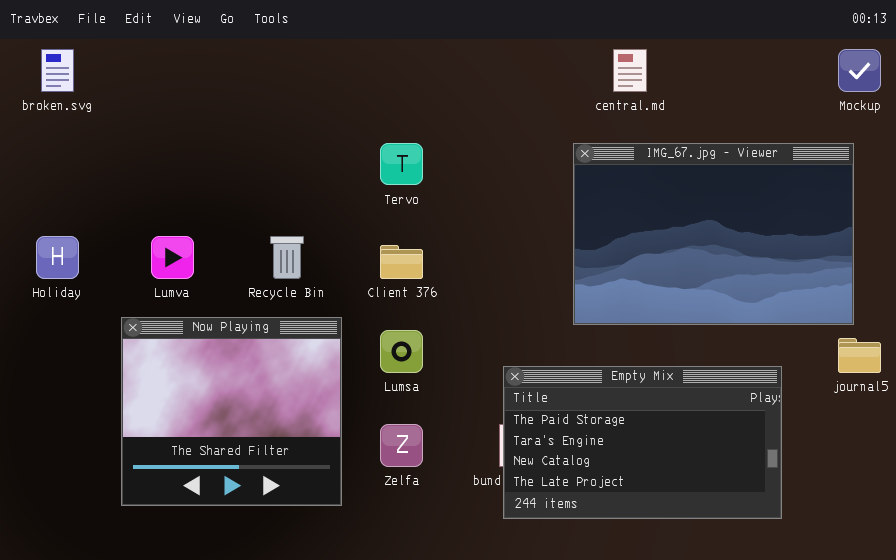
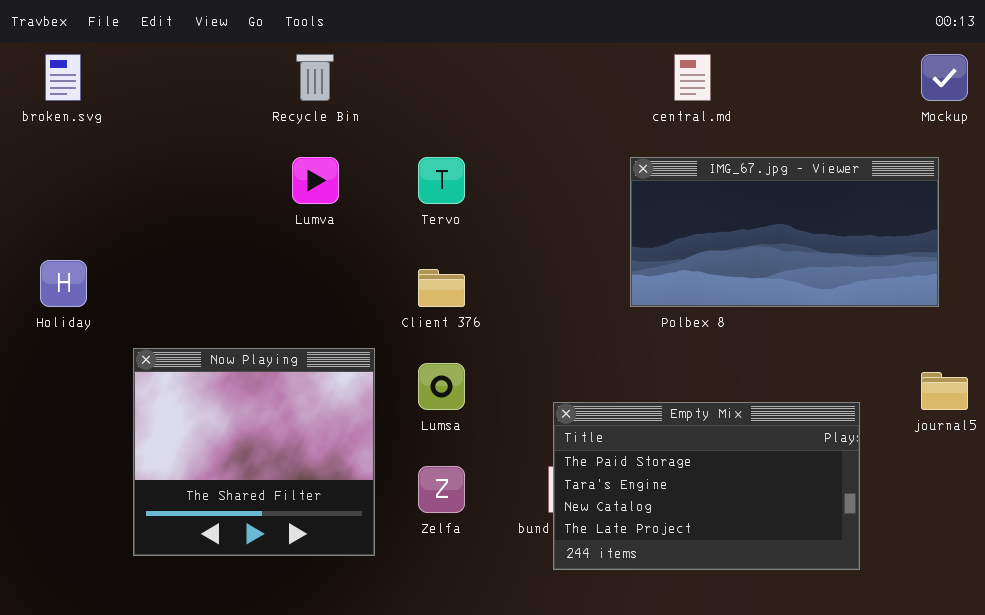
IMG_67.jpg - Viewer: [573,143,854,325] -> [630,157,939,307], resized
Lumva: [151,236,194,279] -> [292,157,339,204], moved
Recycle Bin: [270,236,304,279] -> [296,54,334,101], moved

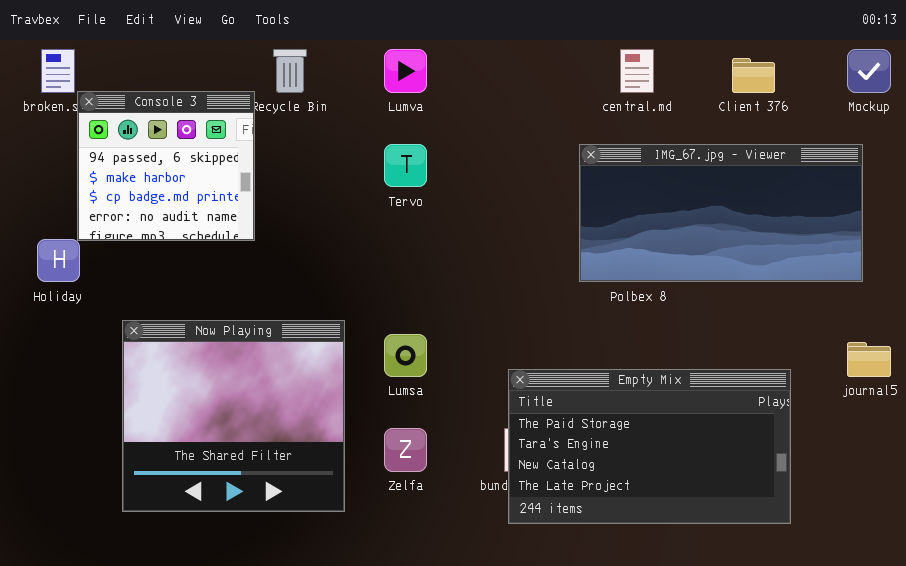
Console 3: none -> [77,91,255,241], opened
Lumva: [292,157,339,204] -> [384,49,427,93], moved
Client 376: [418,269,465,307] -> [732,58,775,93], moved

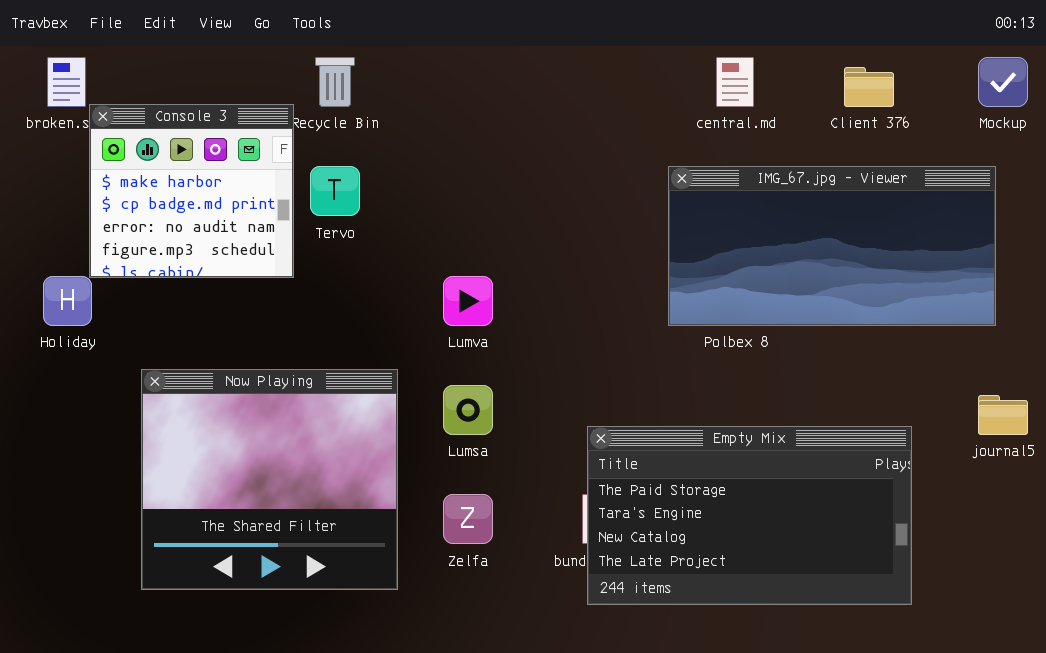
Lumva: [384,49,427,93] -> [443,276,493,326], moved
Console 3: [77,91,255,241] -> [89,104,294,278], scrolled down 1 row
Tervo: [384,144,427,187] -> [310,166,360,216], moved

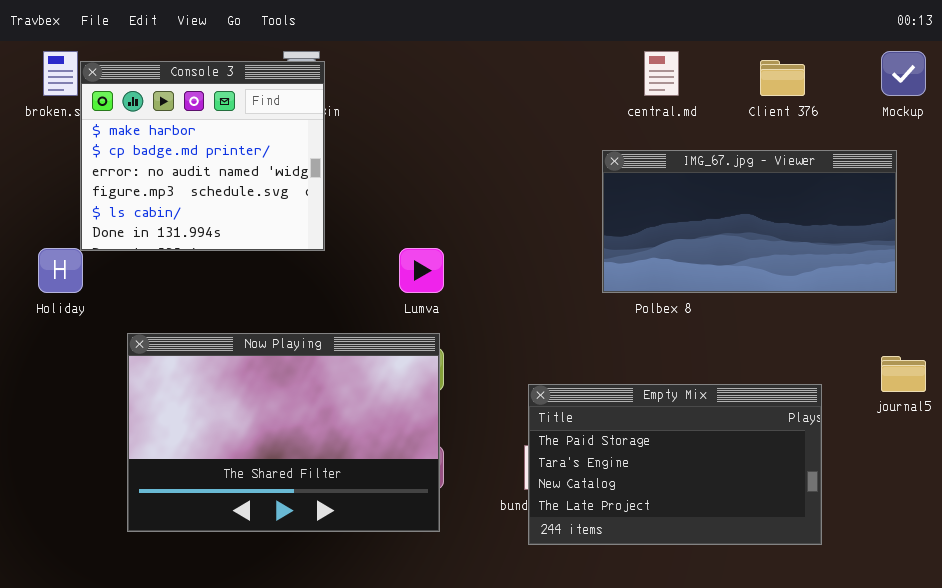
Console 3: [89,104,294,278] -> [80,61,325,251], resized
Now Playing: [141,369,398,590] -> [127,333,440,532], resized

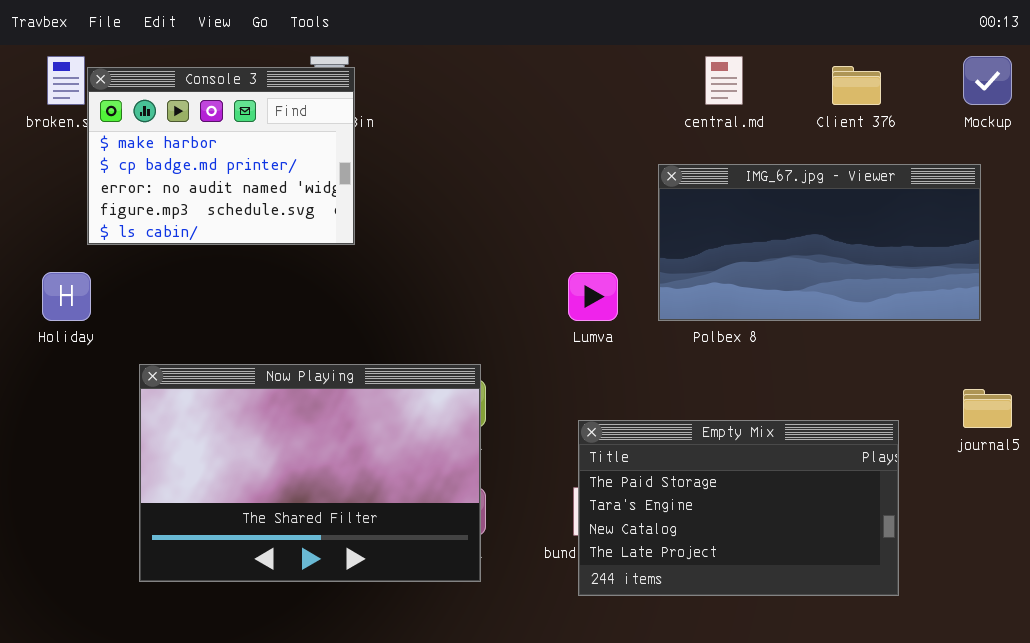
Console 3: [80,61,325,251] -> [87,67,355,245], resized
Lumva: [399,248,444,293] -> [568,272,618,321], moved

